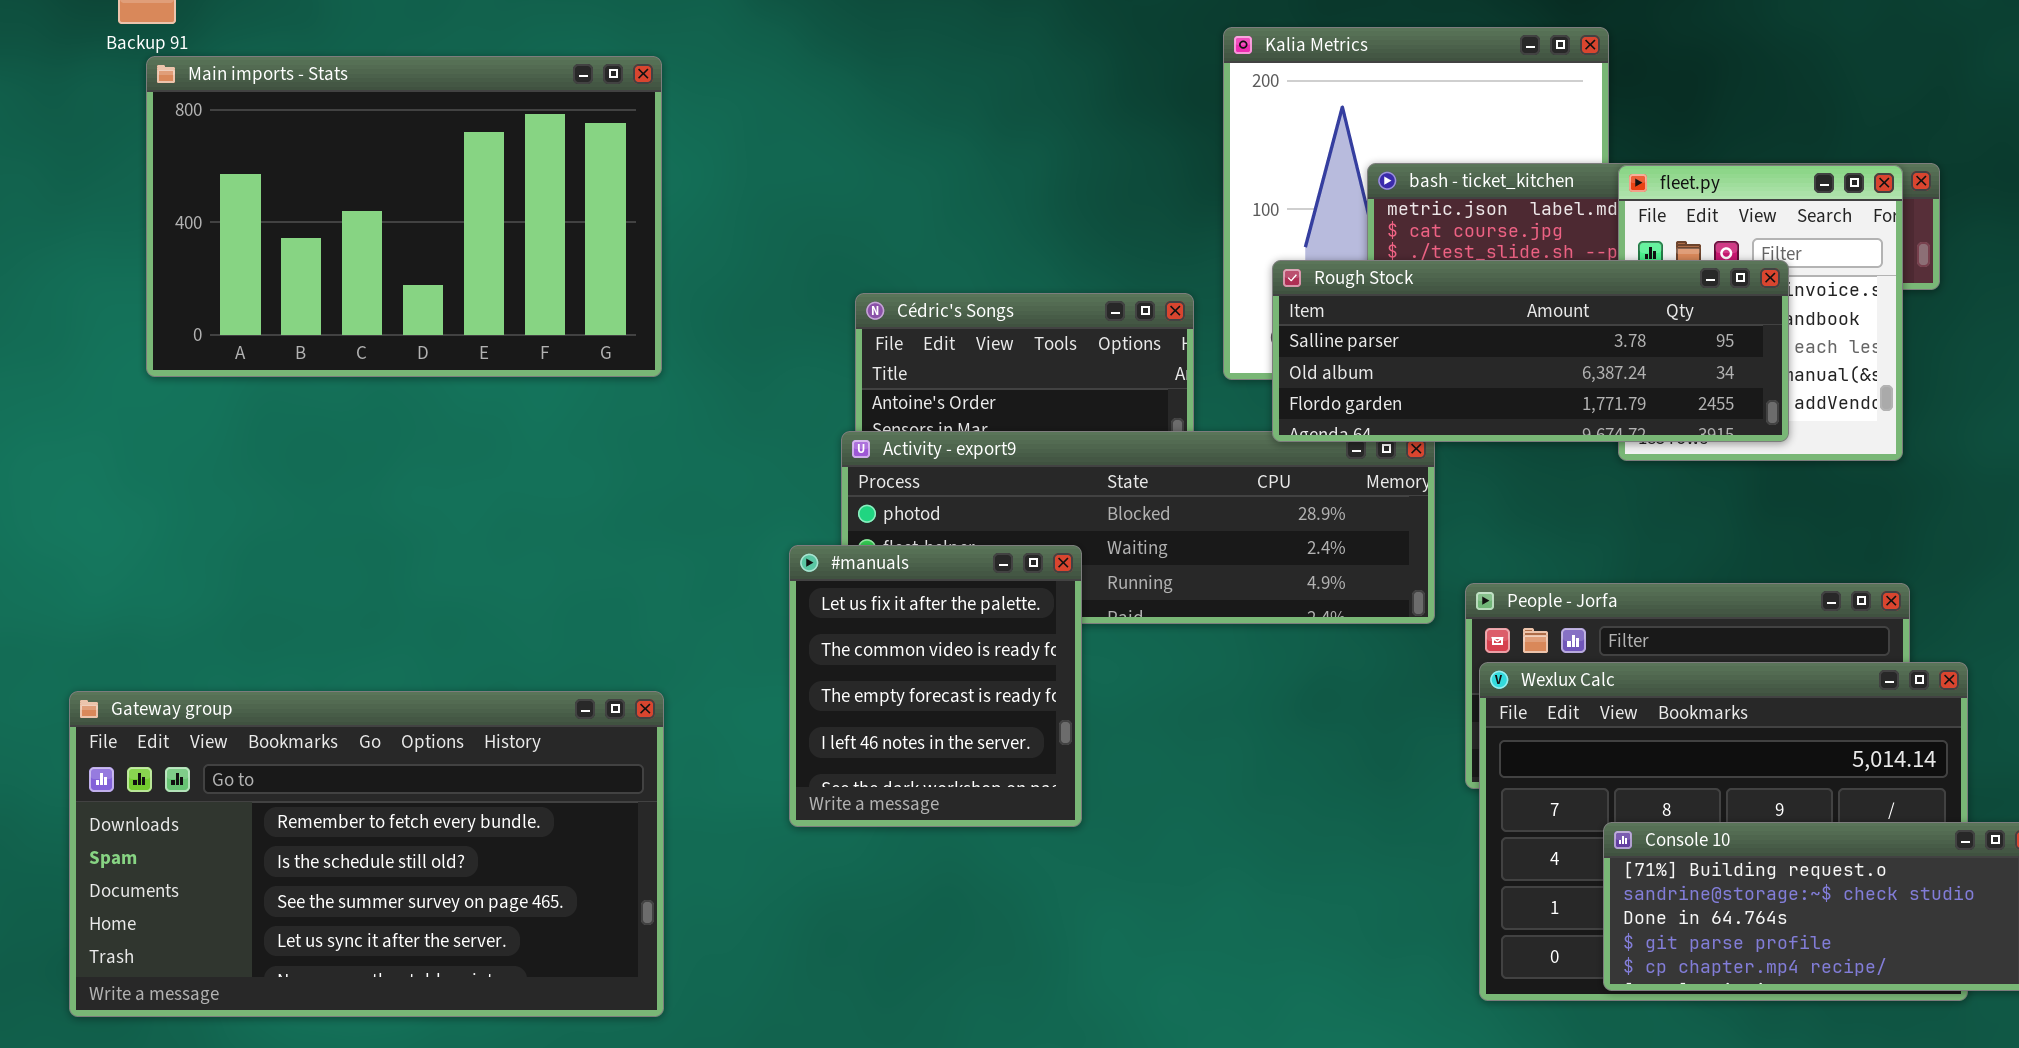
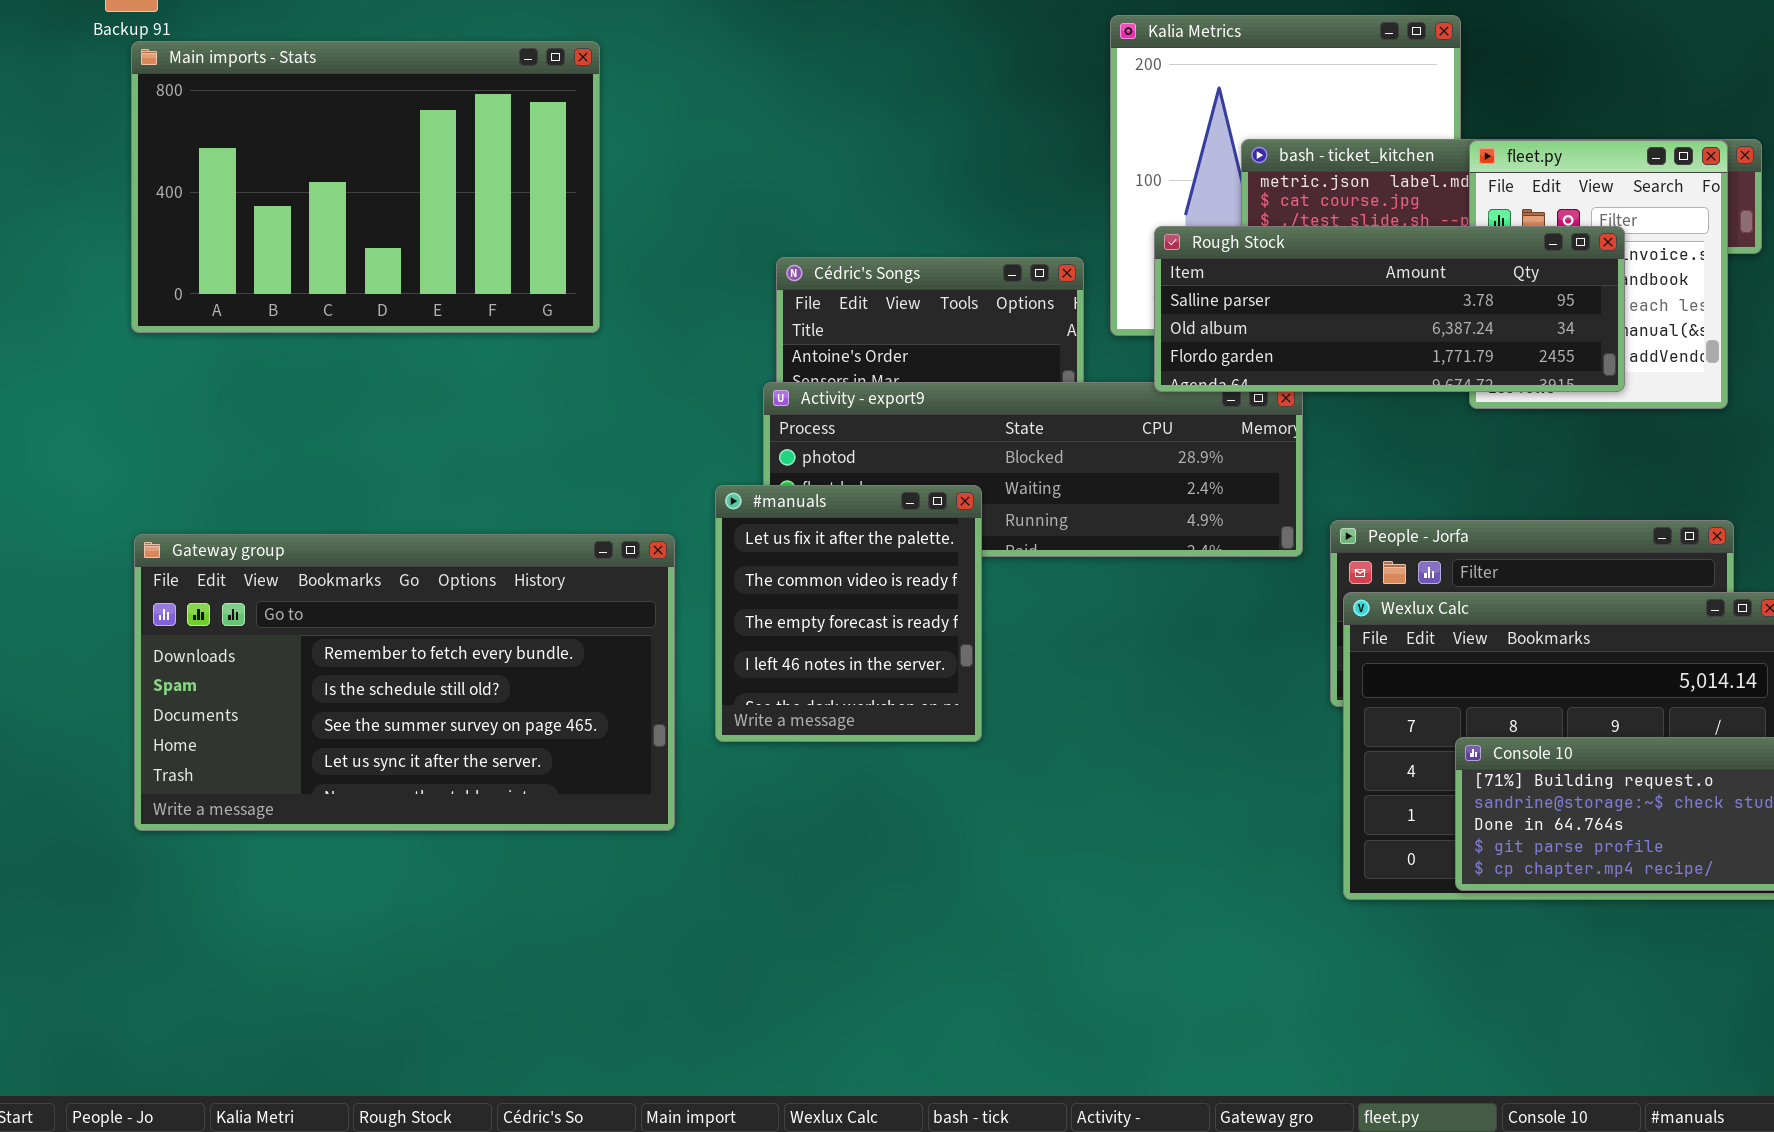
Gateway group: [69,691,664,1017] -> [134,534,675,831], moved

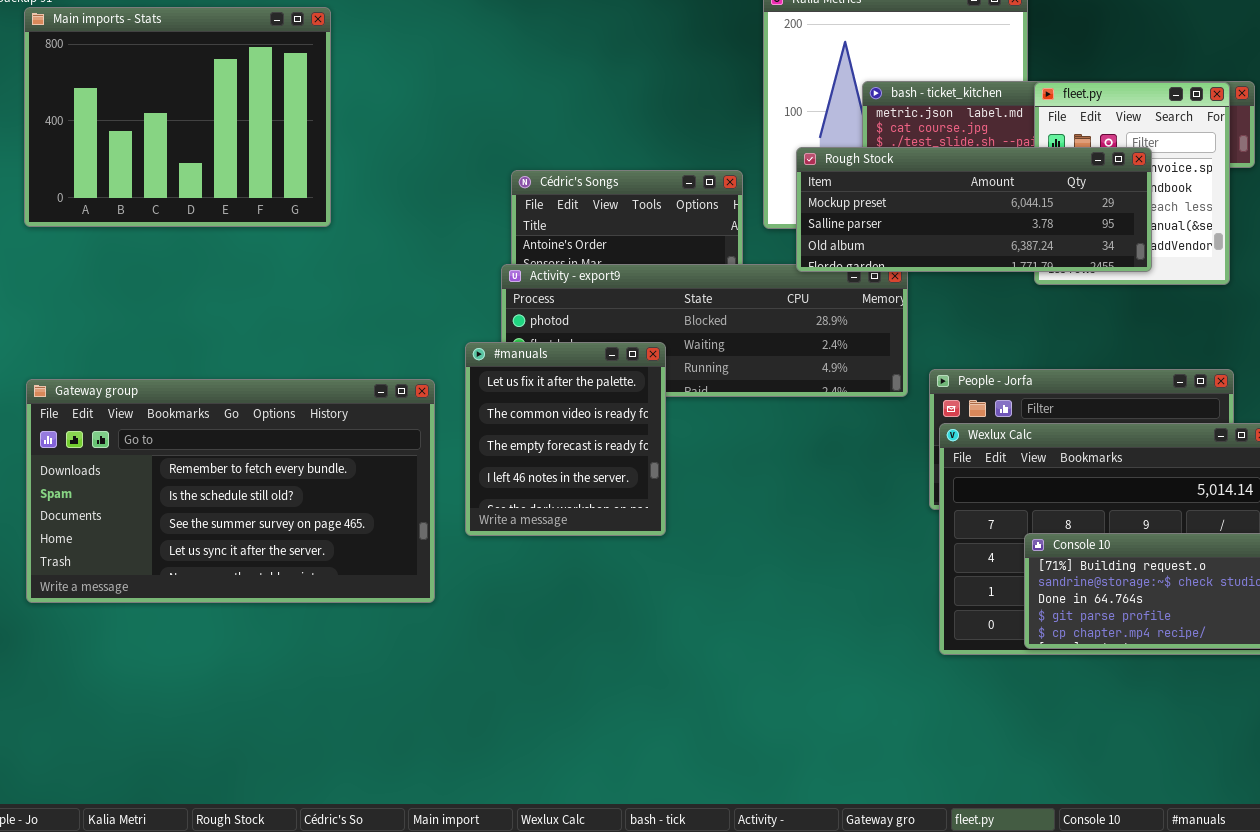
Main imports - Stats: [131,41,600,333] -> [24,7,331,227], resized
Rough Stock: [1154,226,1625,392] -> [796,147,1152,272], scrolled up 1 row

